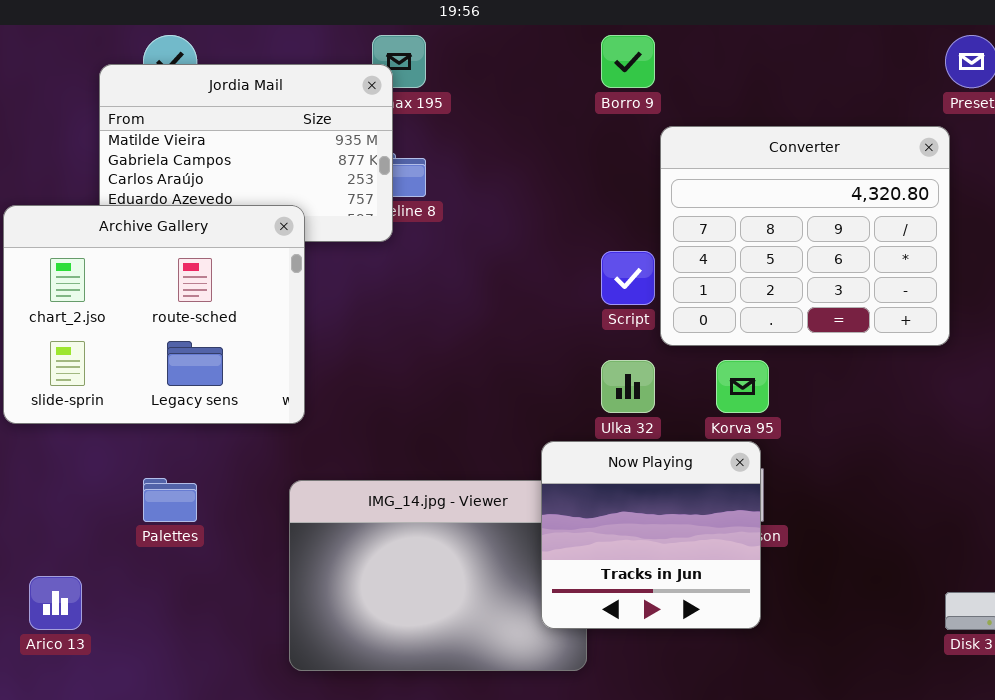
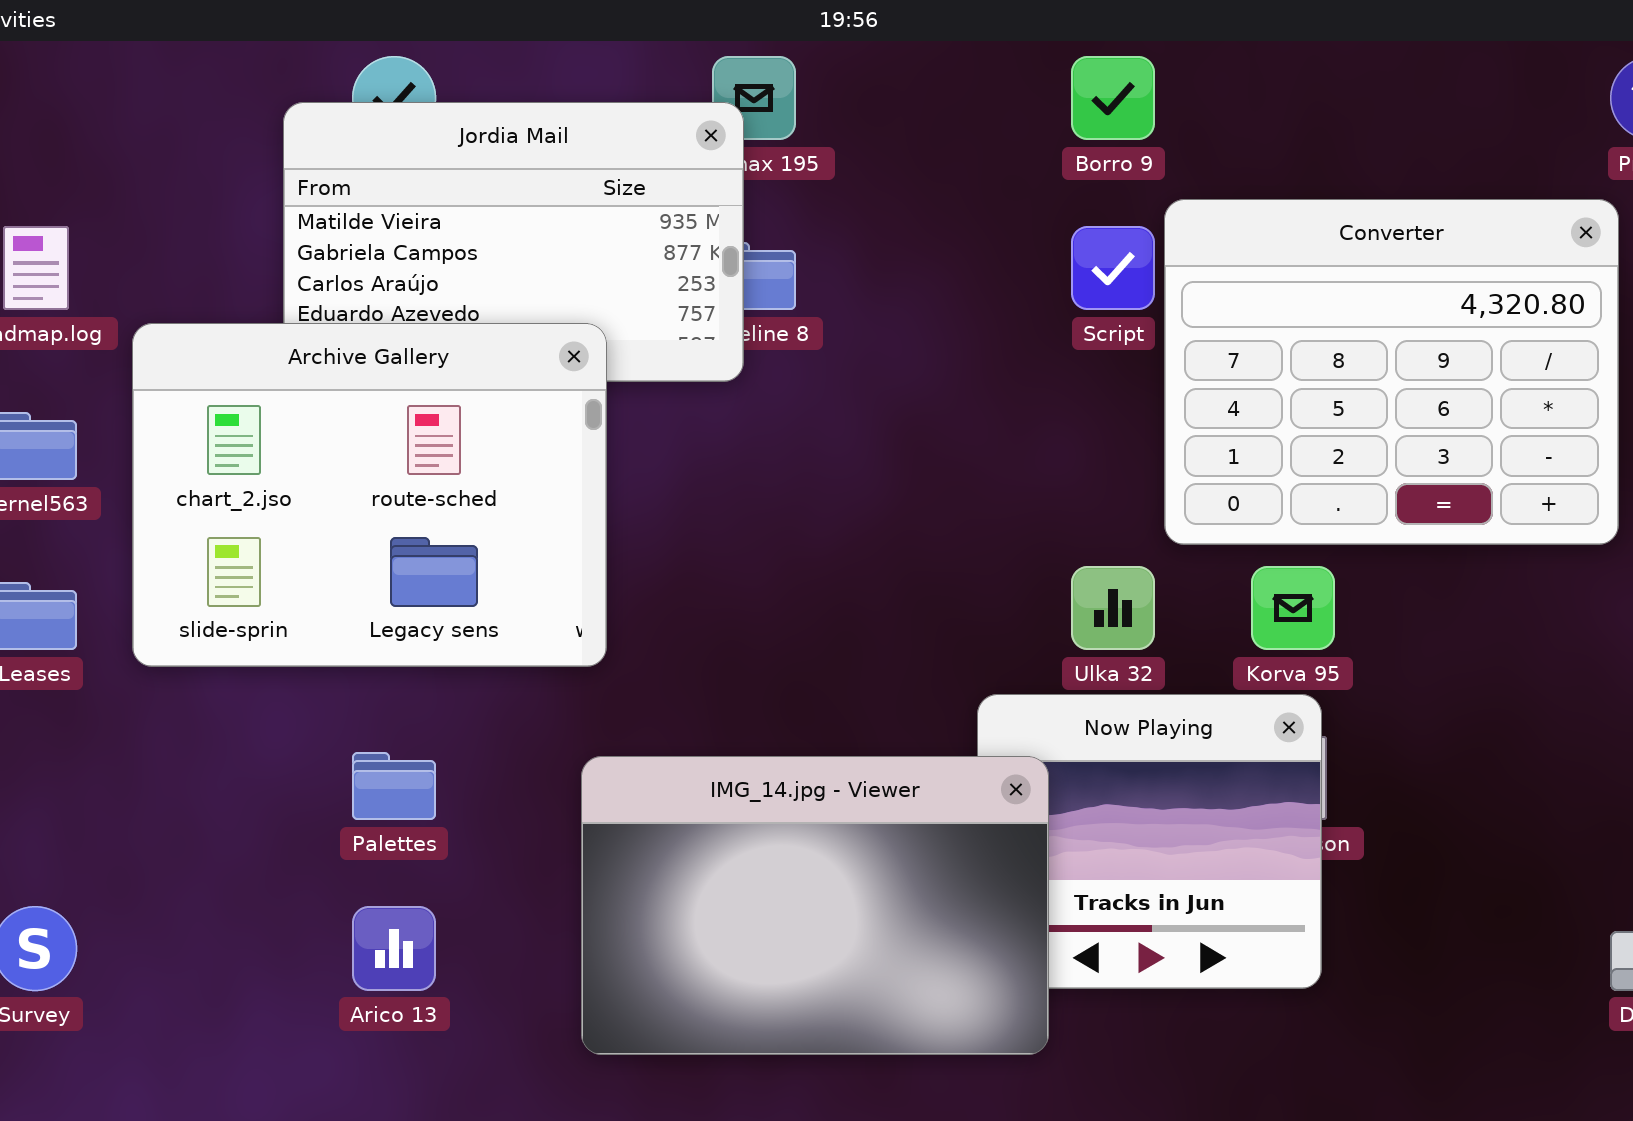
Script: [601,251,655,305] -> [1071,226,1155,310], moved
IMG_14.jpg - Viewer: [289,480,587,671] -> [581,756,1049,1055], raised
Arico 13: [29,576,82,630] -> [352,906,436,991], moved

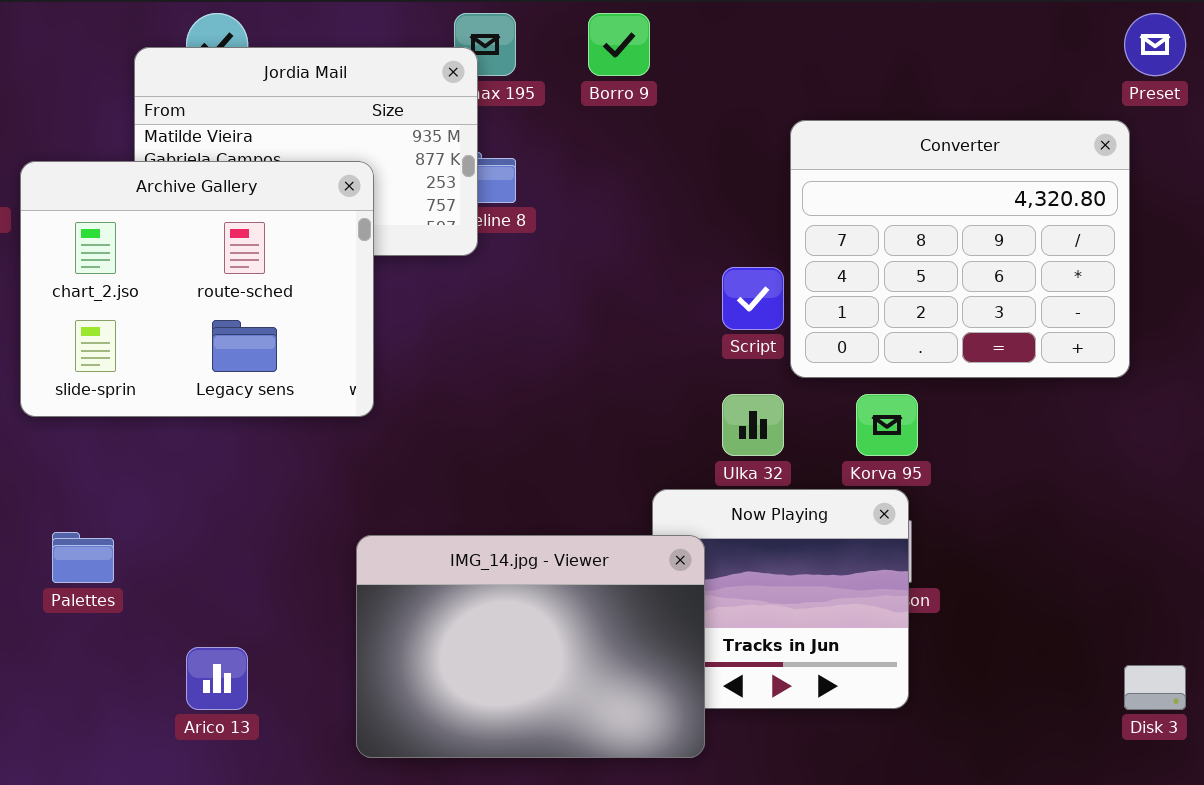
Borro 9: [1071,56,1155,140] -> [588,13,650,76], moved
Script: [1071,226,1155,310] -> [722,267,784,330], moved
Archive Gallery: [132,323,607,667] -> [20,161,374,417], moved
Palettes: [352,752,436,820] -> [52,532,114,583], moved

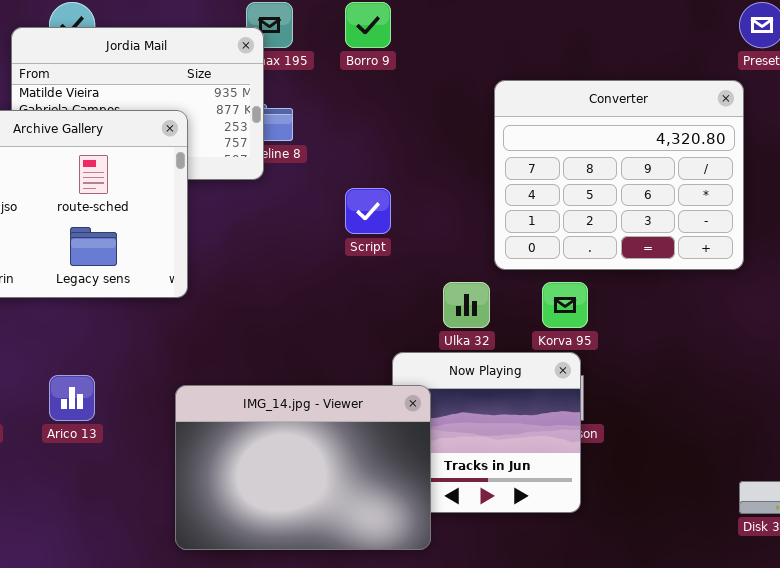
Script: [722,267,784,330] -> [345,188,391,234], moved
Arico 13: [186,647,248,710] -> [49,375,95,421], moved

